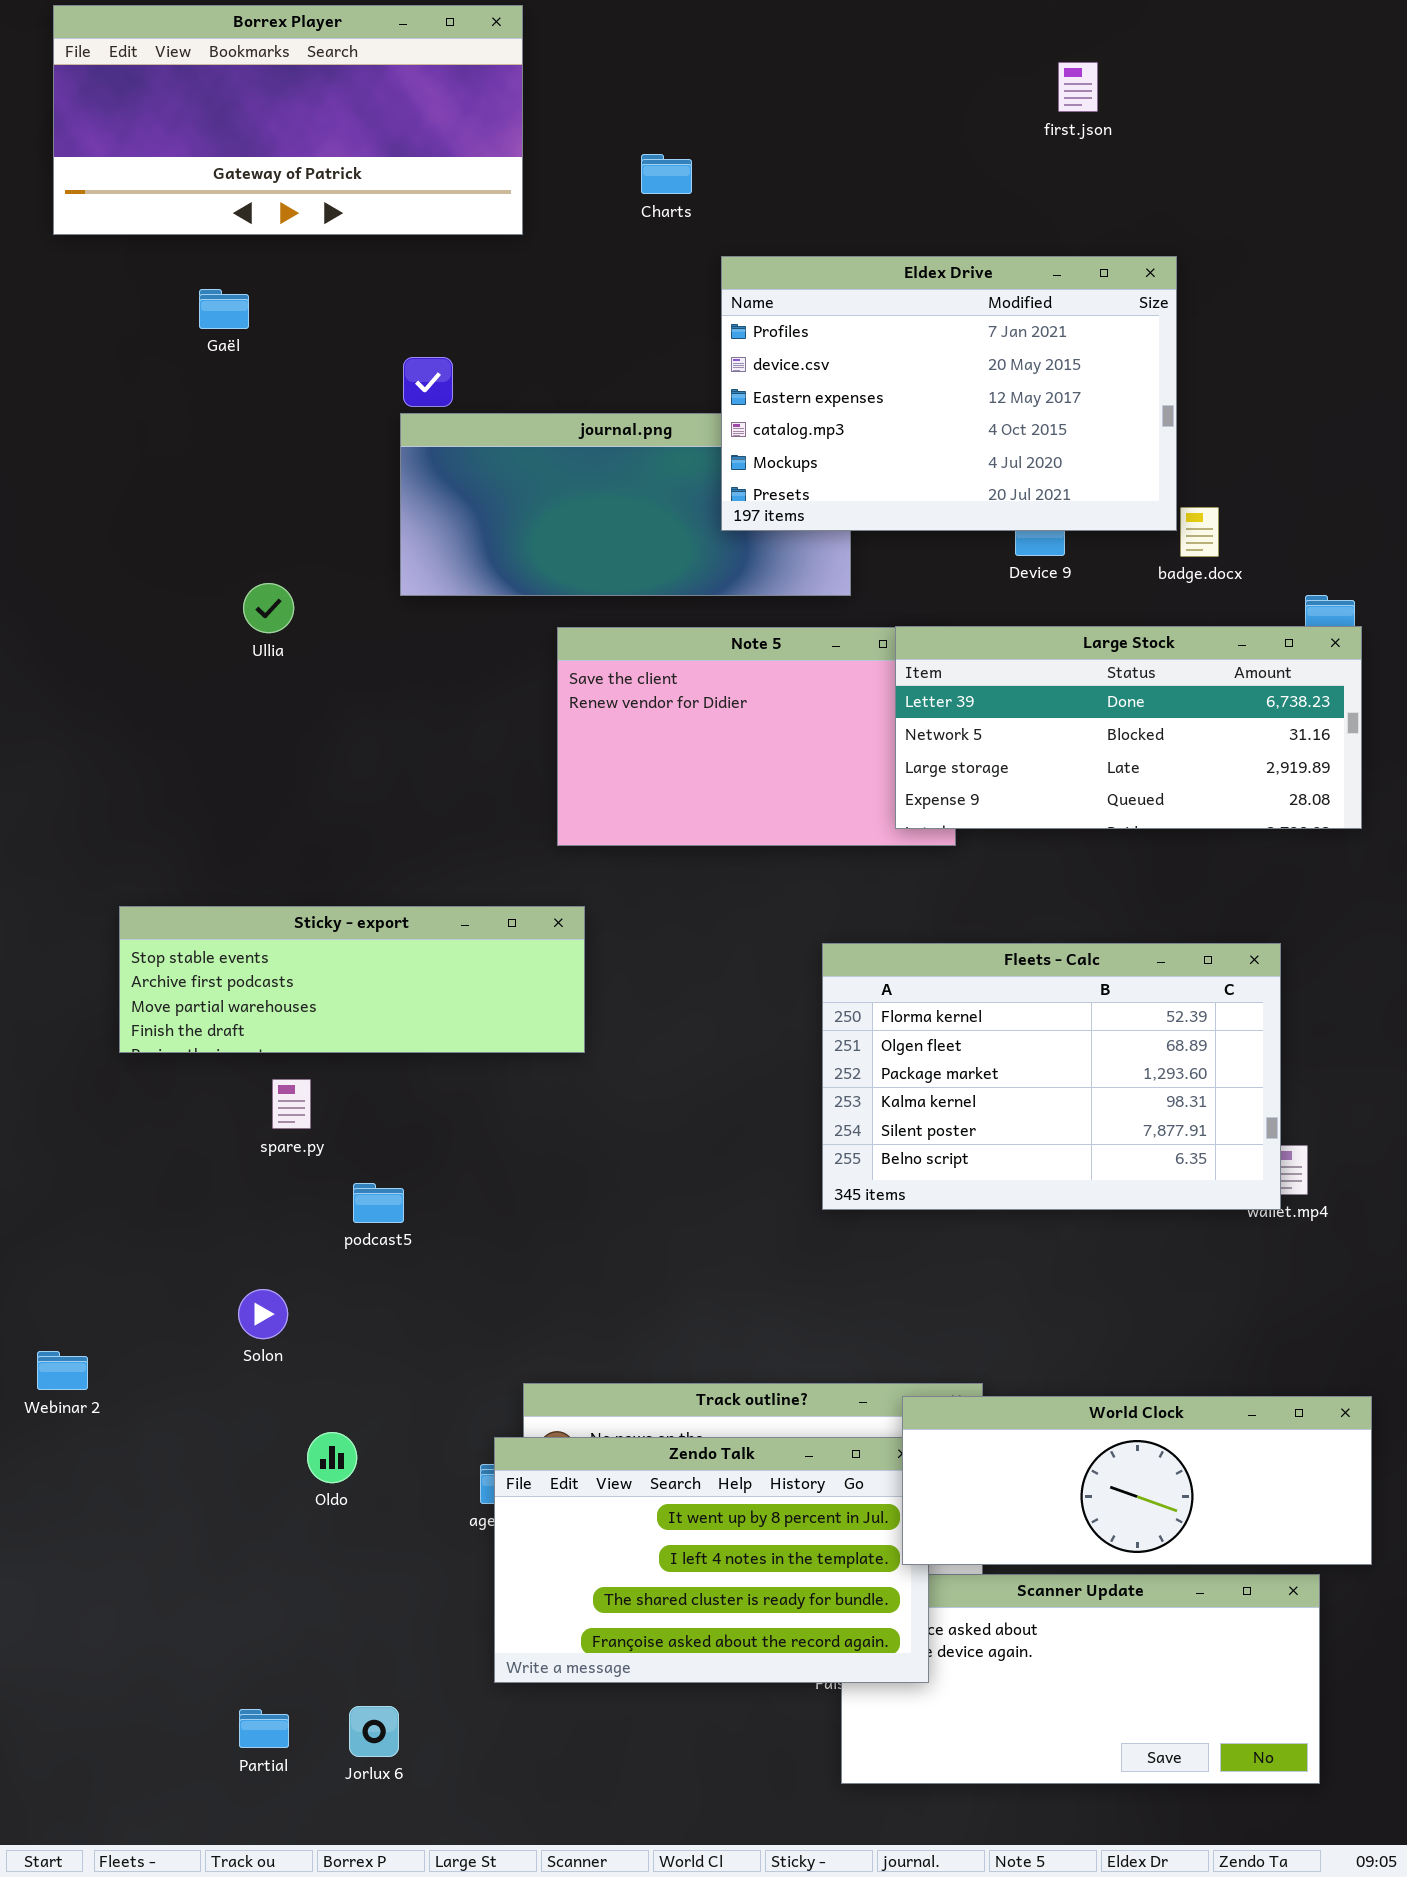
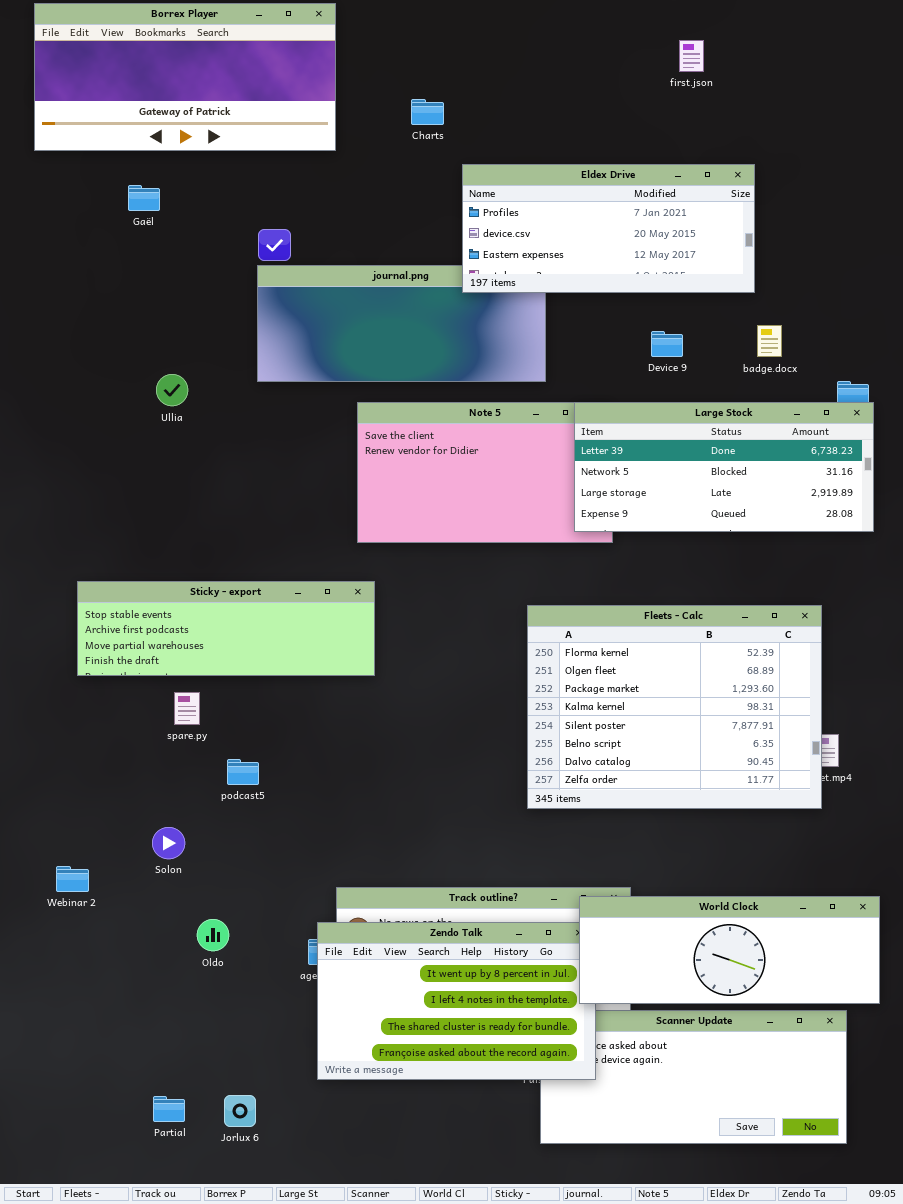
Eldex Drive: [721,256,1177,531] -> [462,164,755,293], resized
Fleets - Calc: [822,943,1281,1210] -> [527,605,822,809], resized
Webinar 2: [37,1351,88,1390] -> [56,866,89,892], moved

